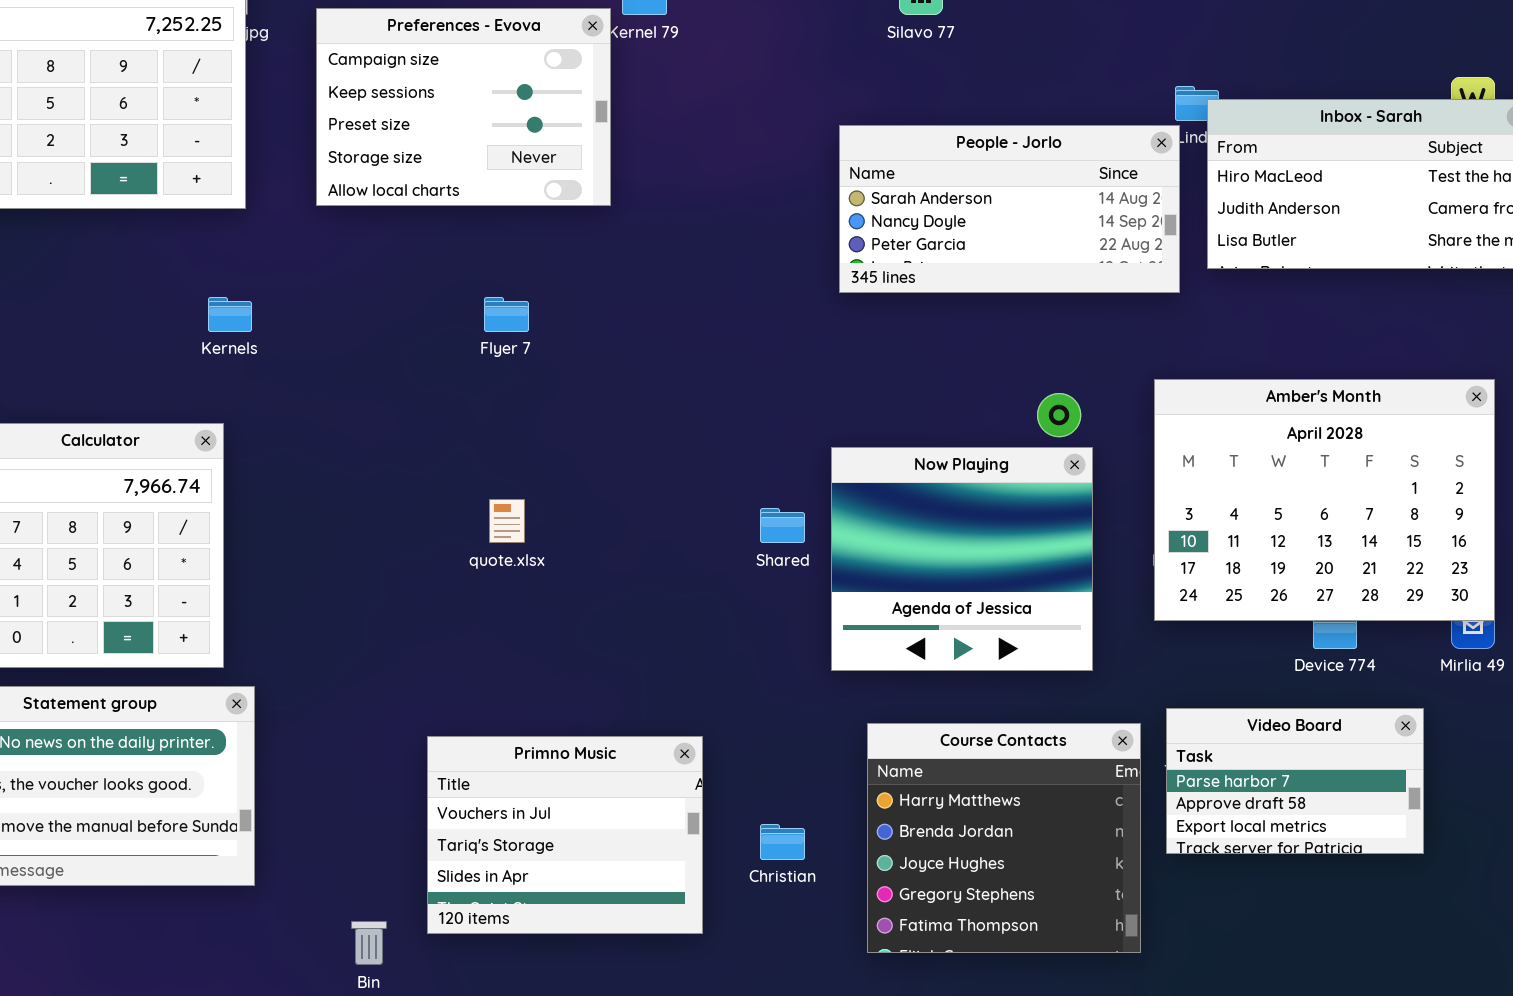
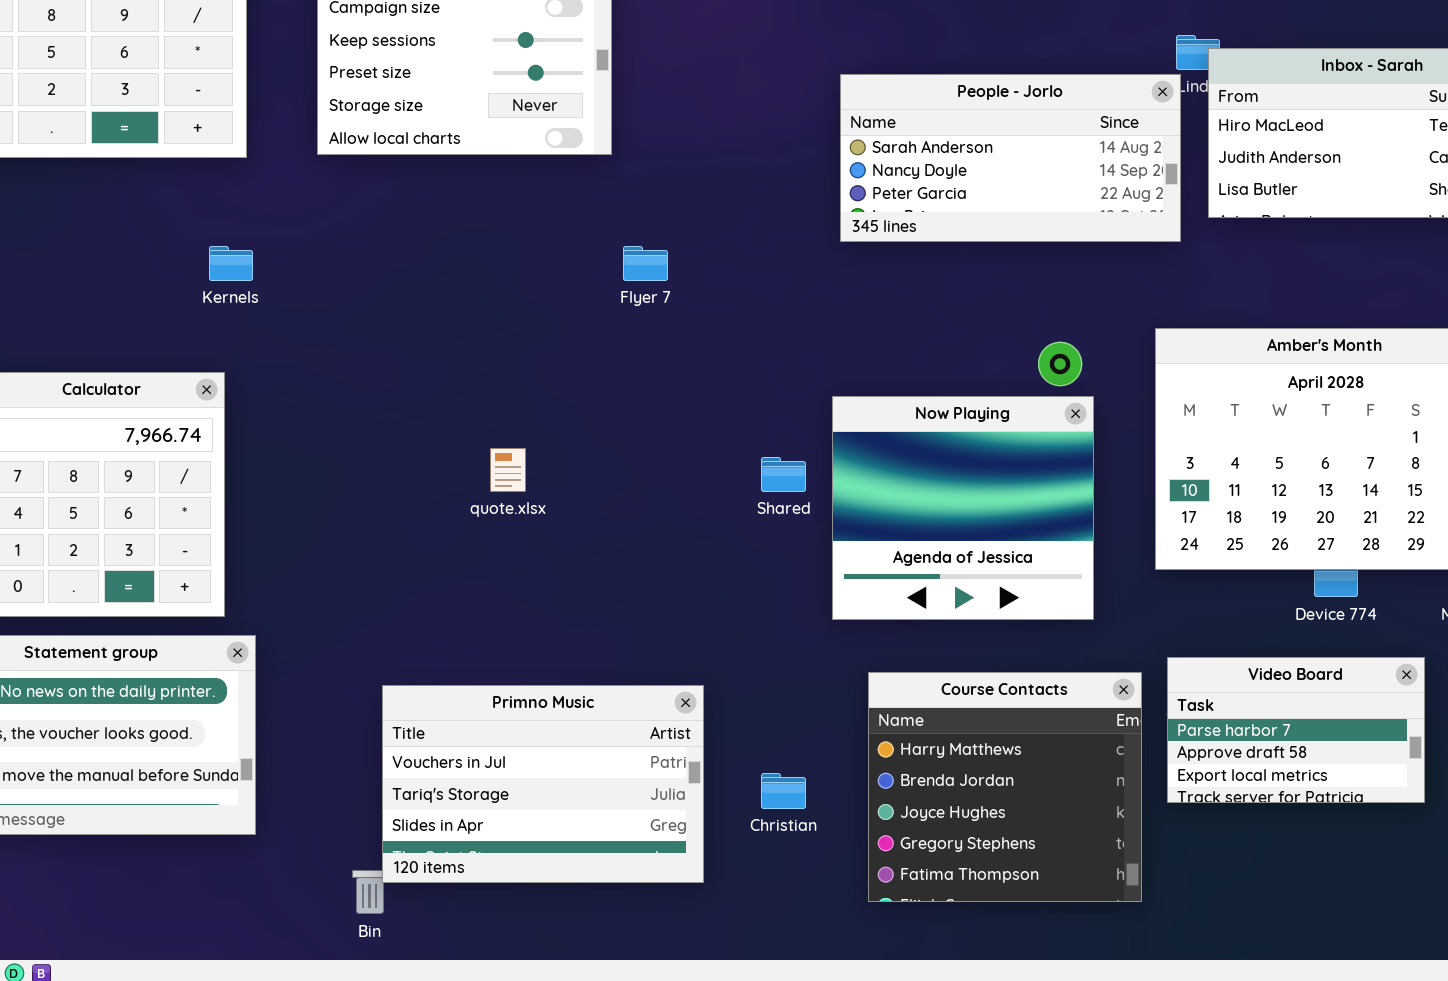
Flyer 7: [484,297,529,332] -> [623,246,668,281], moved
Primno Music: [427,736,703,934] -> [382,685,704,883], resized

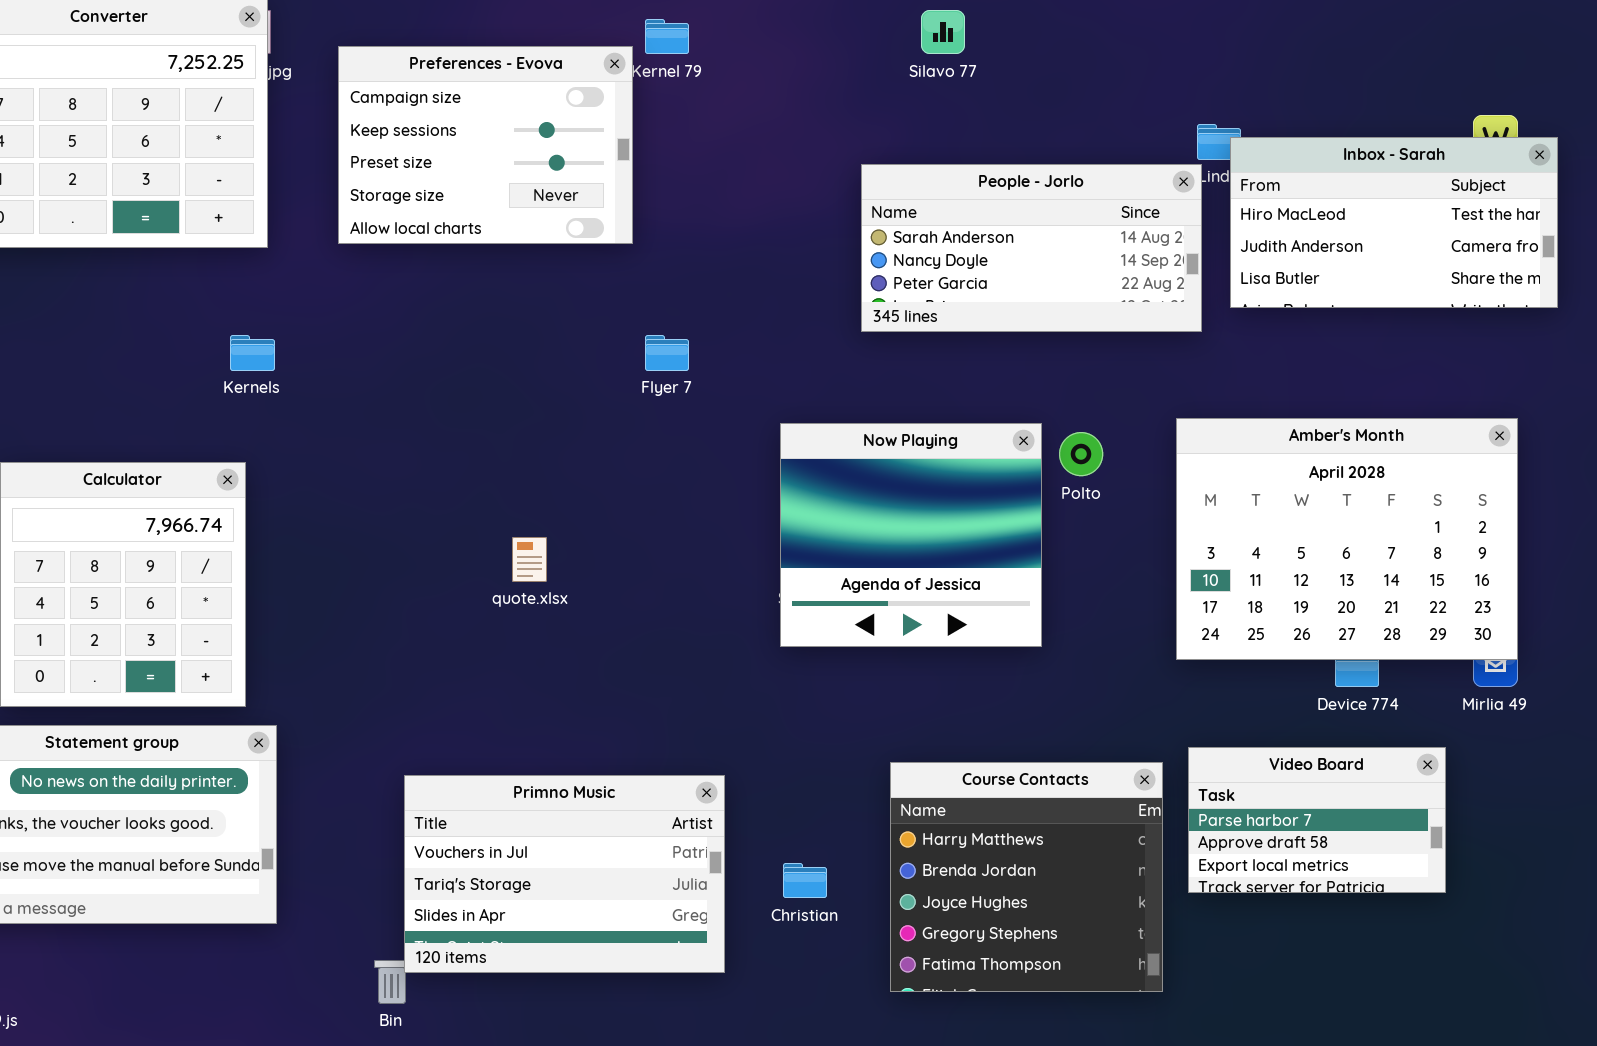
Now Playing: [832,396,1094,620] -> [780,423,1042,647], moved

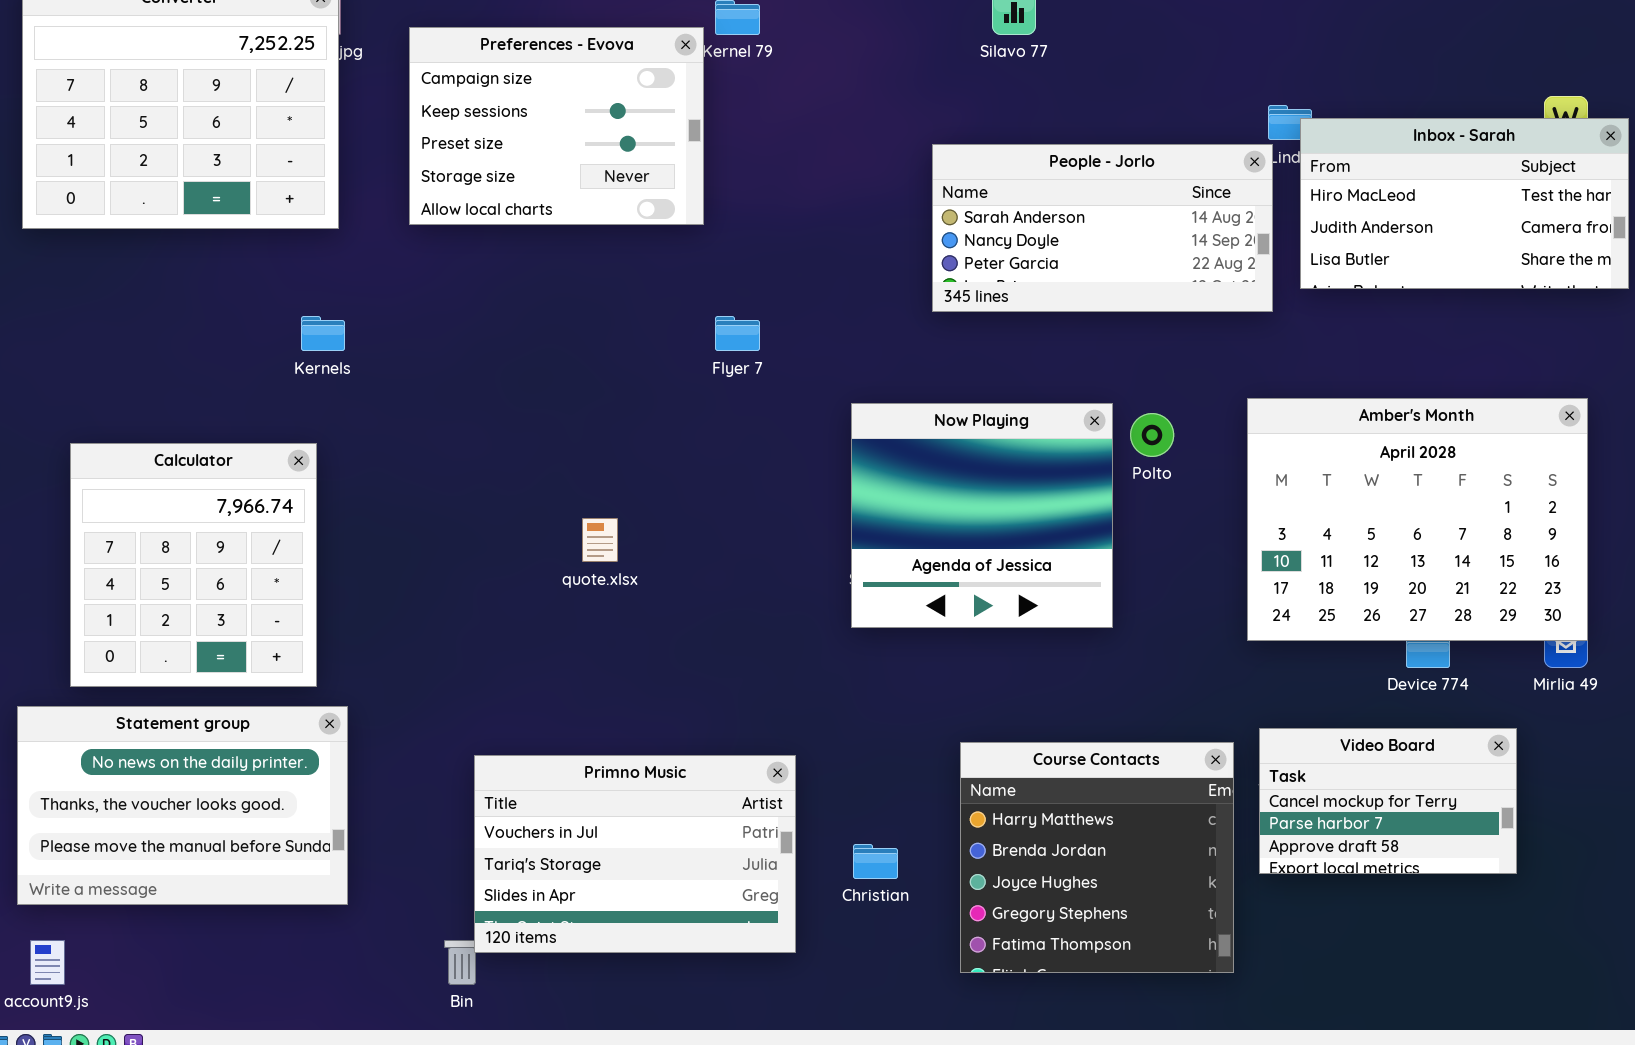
Video Board: [1188,747,1446,893] -> [1259,728,1517,874], scrolled up 1 row

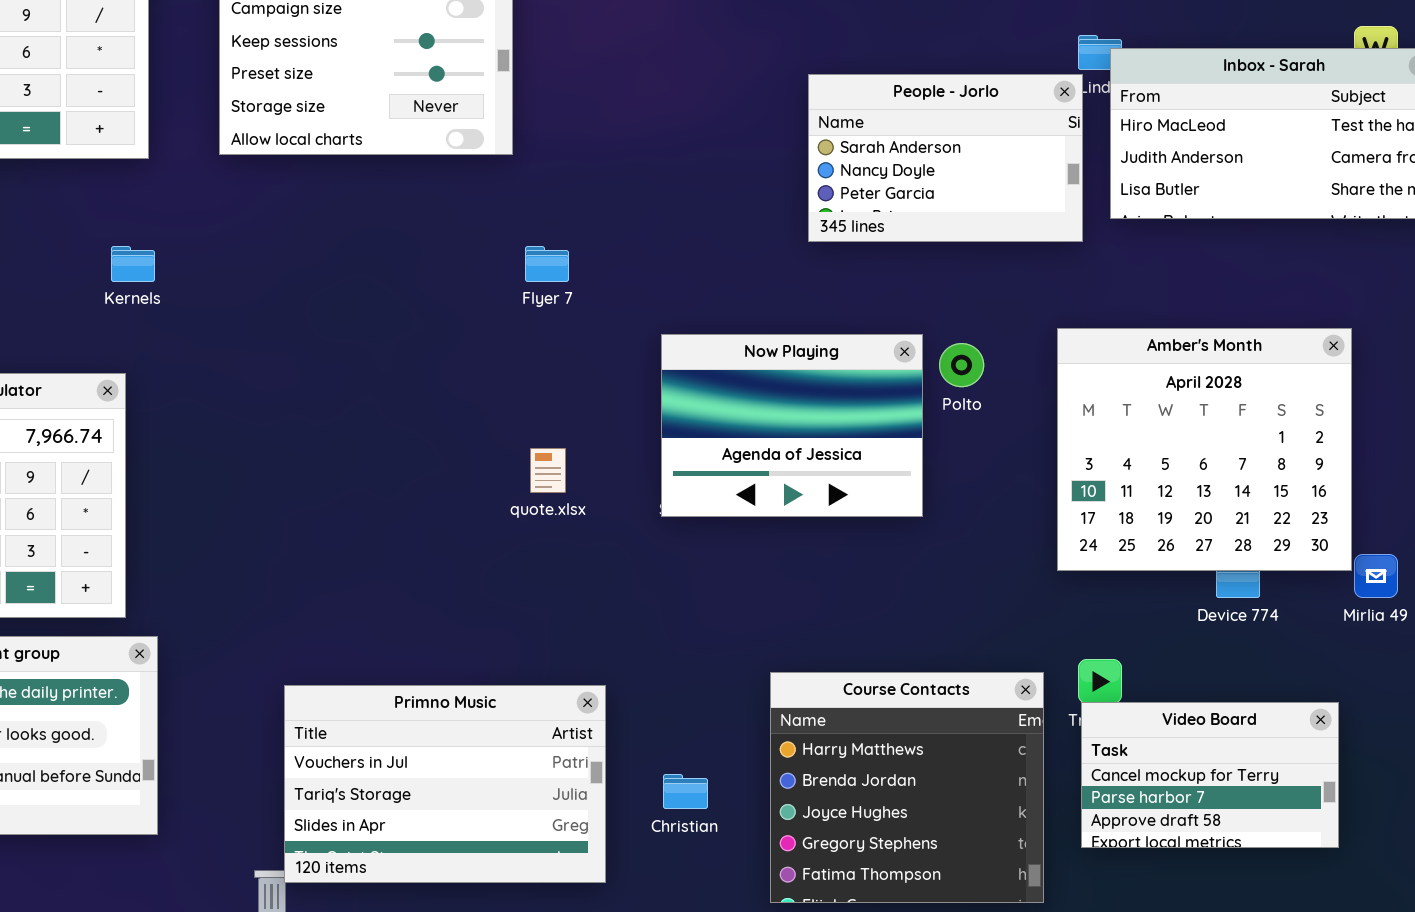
People - Jorlo: [932,144,1273,312] -> [808,74,1083,242], resized
Amber's Month: [1247,398,1588,641] -> [1057,328,1352,571], resized
Now Playing: [851,403,1113,628] -> [661,334,923,517], resized
quote.xlsx: [582,518,618,562] -> [530,448,566,493], moved
Video Board: [1259,728,1517,874] -> [1081,702,1339,848], moved

